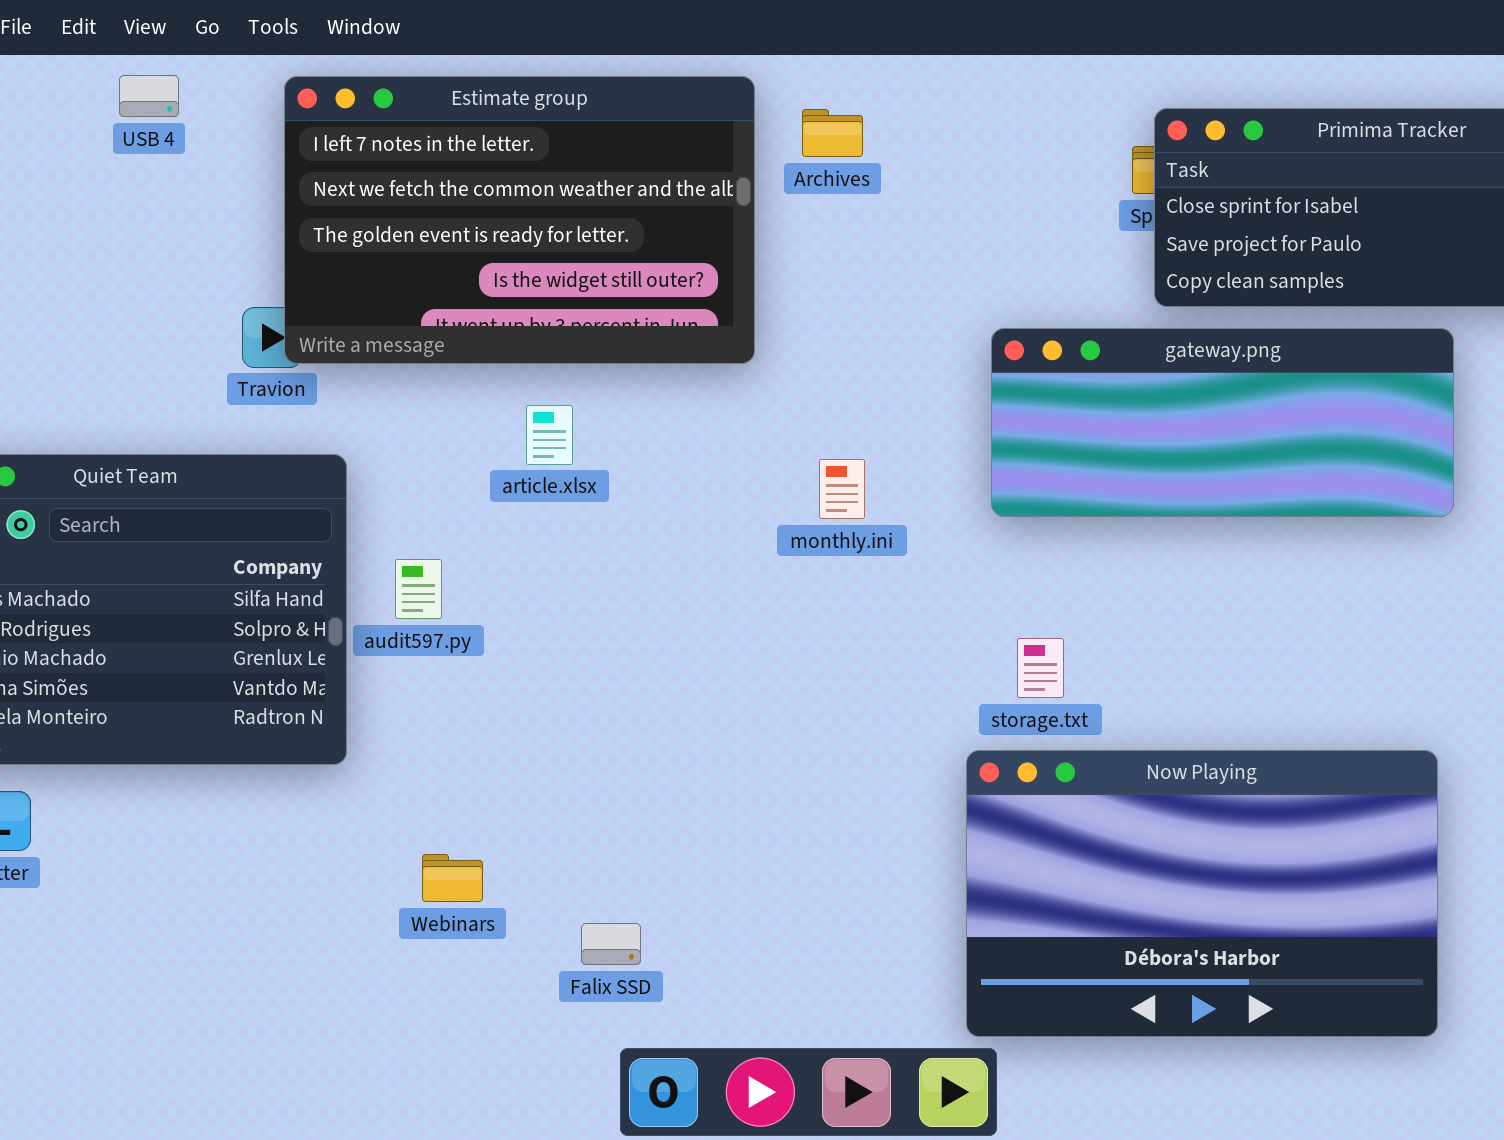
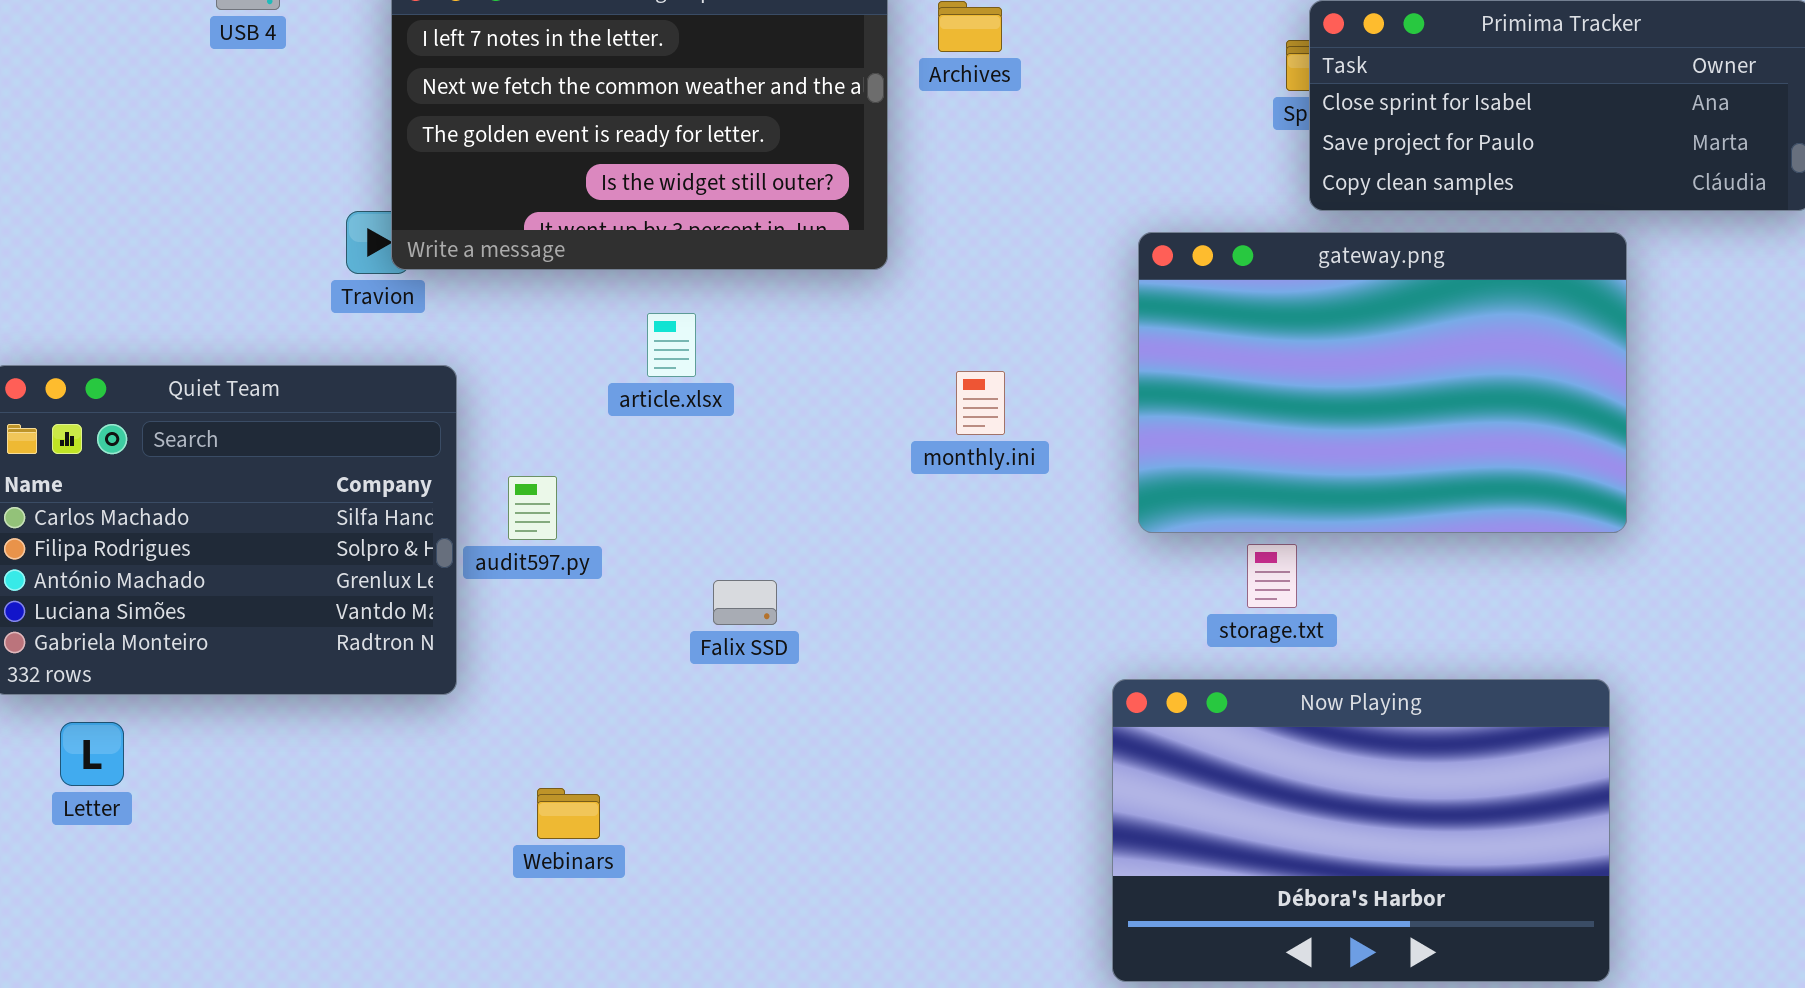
gateway.png: [991,328,1454,517] -> [1138,232,1627,533], resized
storage.txt: [1017,638,1064,698] -> [1247,544,1297,608], moved
Falix SSD: [581,923,641,965] -> [713,580,777,625], moved

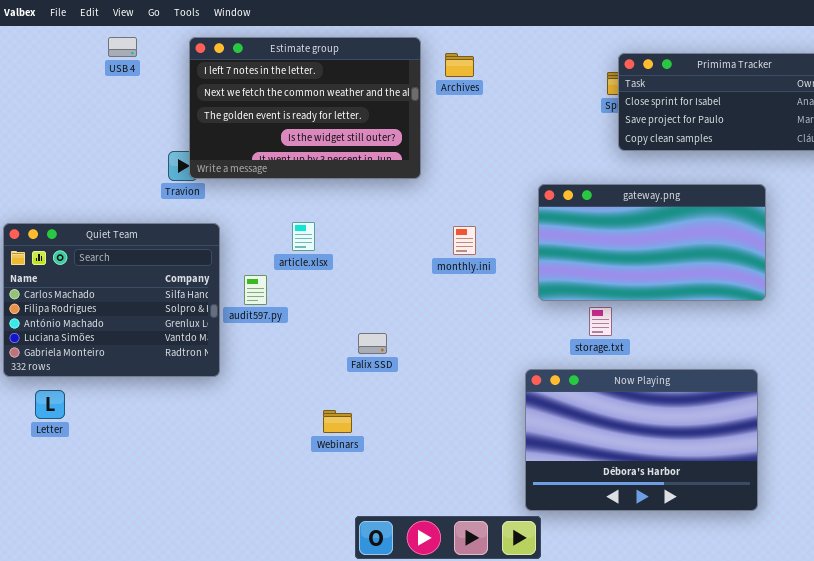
gateway.png: [1138,232,1627,533] -> [538,184,766,301], resized
article.xlsx: [647,313,696,377] -> [292,222,315,251], moved
Falix SSD: [713,580,777,625] -> [358,333,387,354], moved
Webinars: [537,788,600,839] -> [323,410,352,433], moved

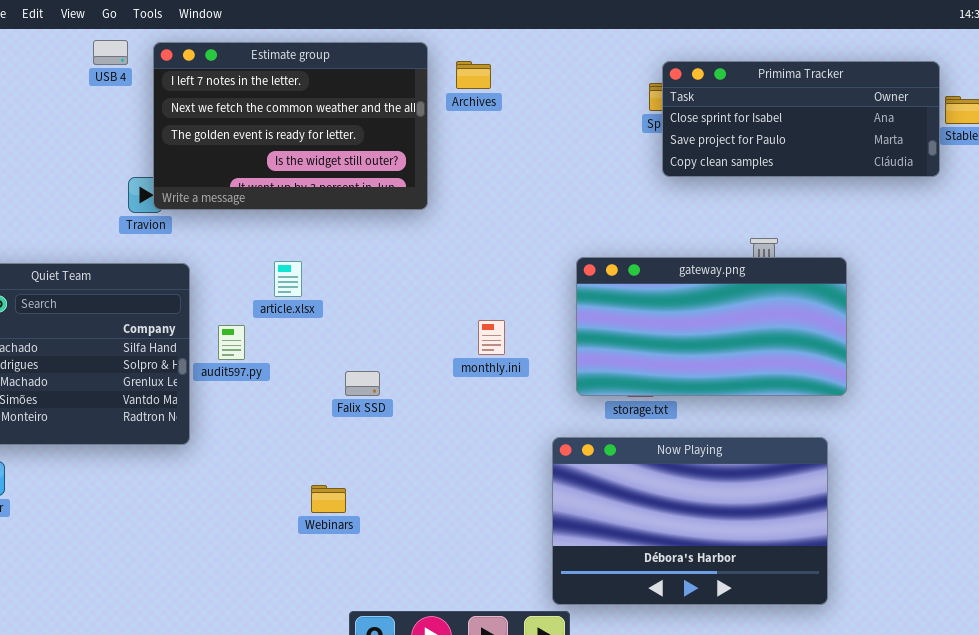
USB 4: [108,37,137,57] -> [93,40,128,65], moved
gateway.png: [538,184,766,301] -> [576,257,847,396], moved
monthly.ini: [453,226,476,255] -> [478,320,505,355], moved
Falix SSD: [358,333,387,354] -> [345,371,380,396], moved

